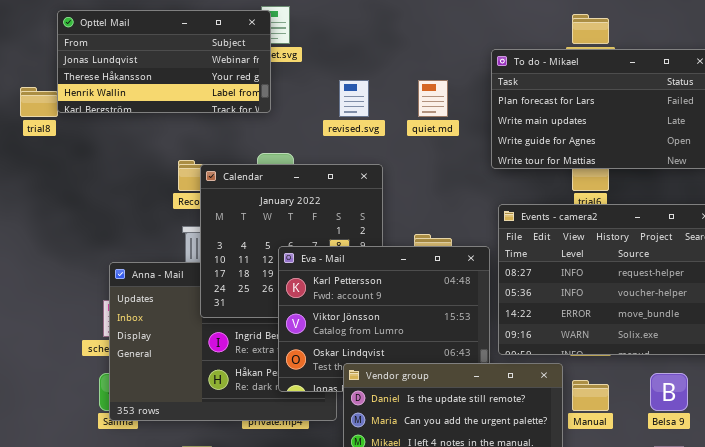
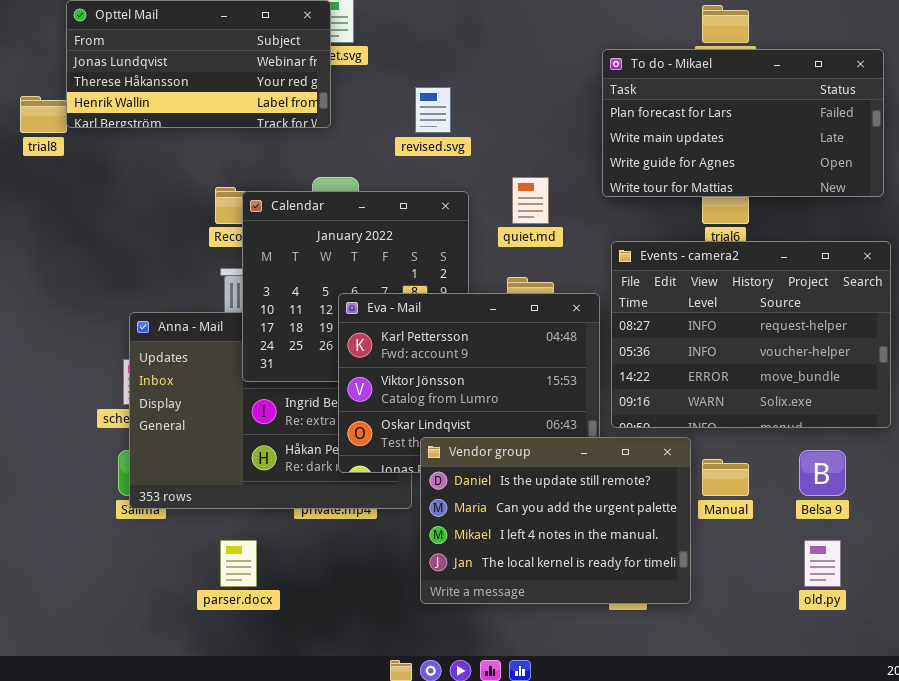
quiet.md: [418,80,448,117] -> [512,177,549,224], moved

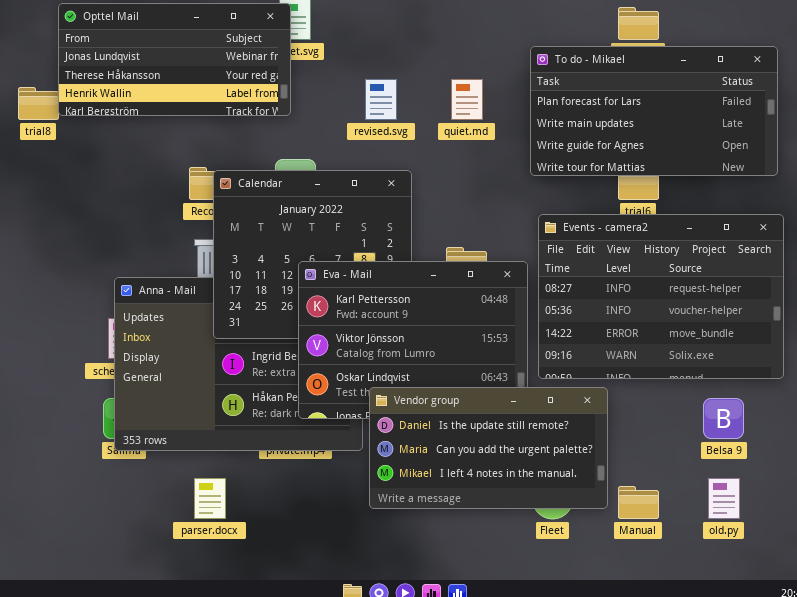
quiet.md: [512,177,549,224] -> [451,79,483,120], moved
Vendor group: [420,437,691,604] -> [369,387,608,509], resized
Manual: [702,459,749,496] -> [618,486,659,519], moved

